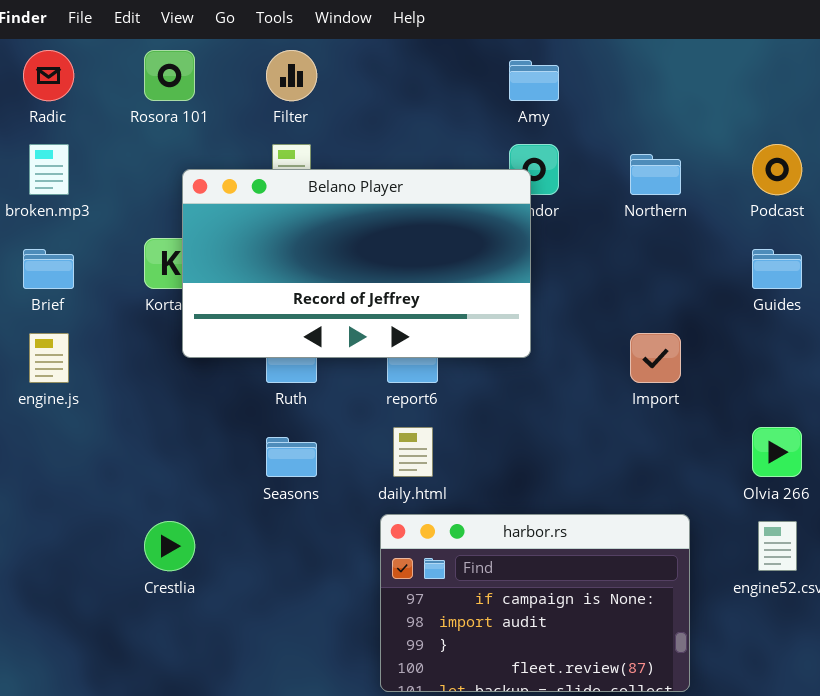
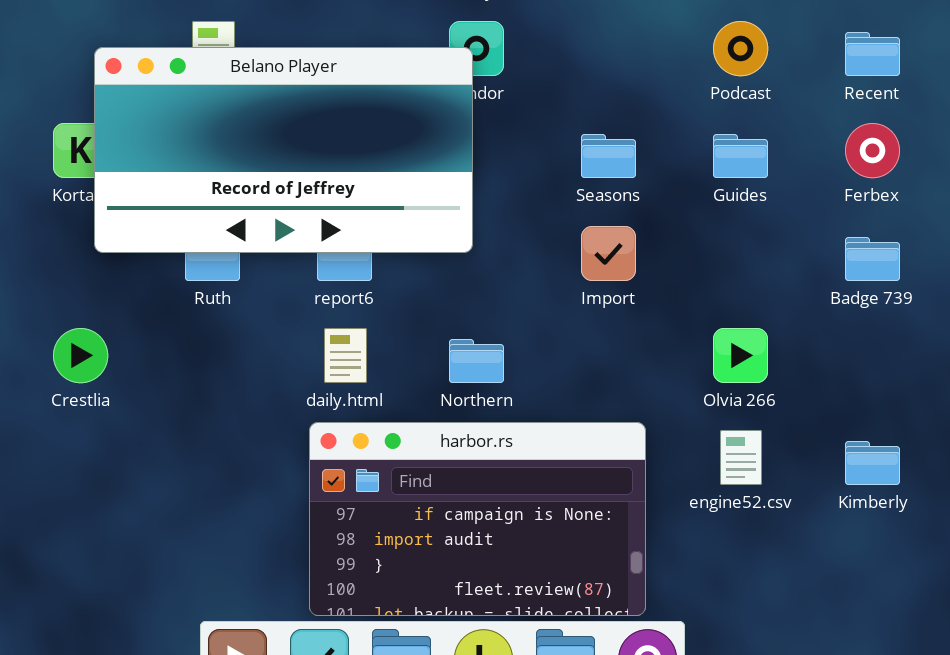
Northern: [630,154,681,195] -> [449,339,504,383], moved
Seasons: [266,437,317,477] -> [581,134,636,178], moved
Crestlia: [144,521,195,571] -> [53,328,108,383], moved

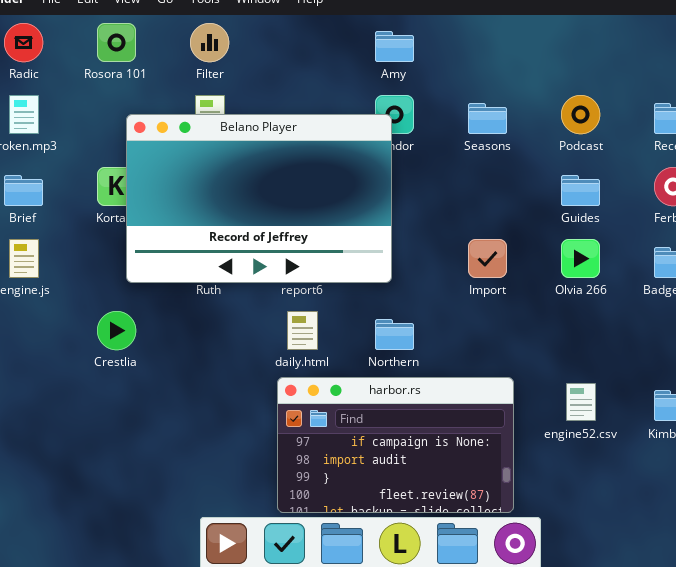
Belano Player: [94,47,473,253] -> [126,114,392,283], resized
Seasons: [581,134,636,178] -> [468,103,507,134], moved
Olvia 266: [713,328,768,383] -> [561,239,600,278], moved

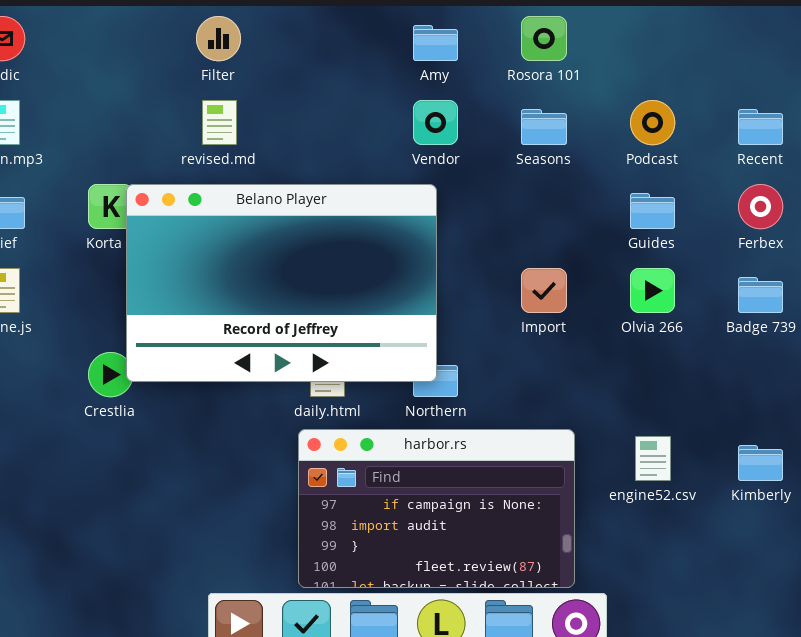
Rosora 101: [97,23,136,62] -> [521,16,567,61], moved
Belano Player: [126,114,392,283] -> [126,184,437,382], moved

